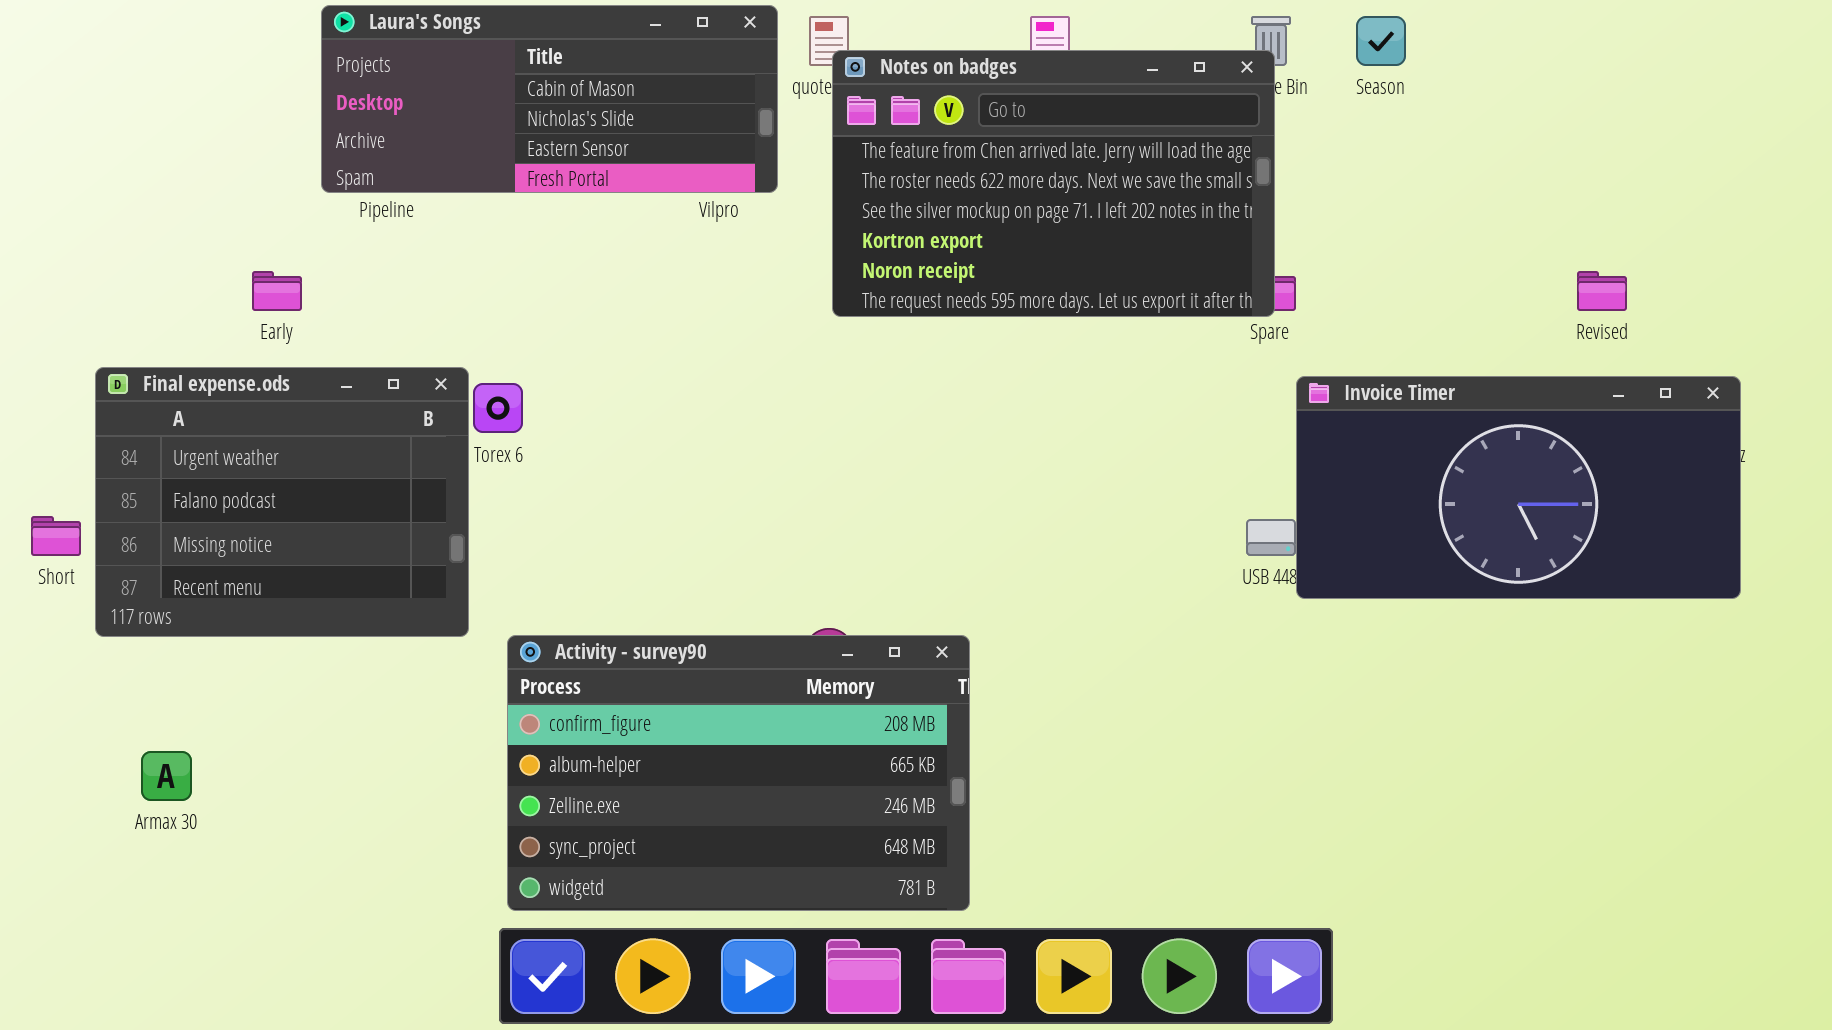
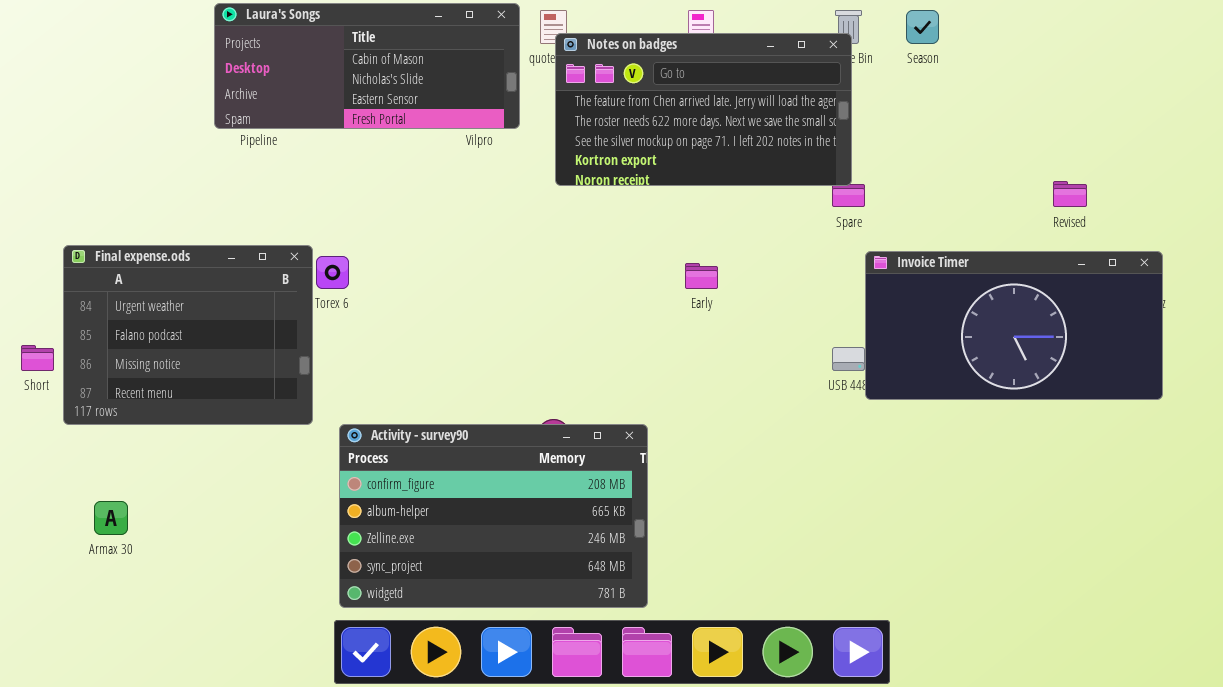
Notes on badges: [832,50,1275,317] -> [555,33,852,186], resized
Early: [252,271,302,311] -> [685,263,718,289], moved

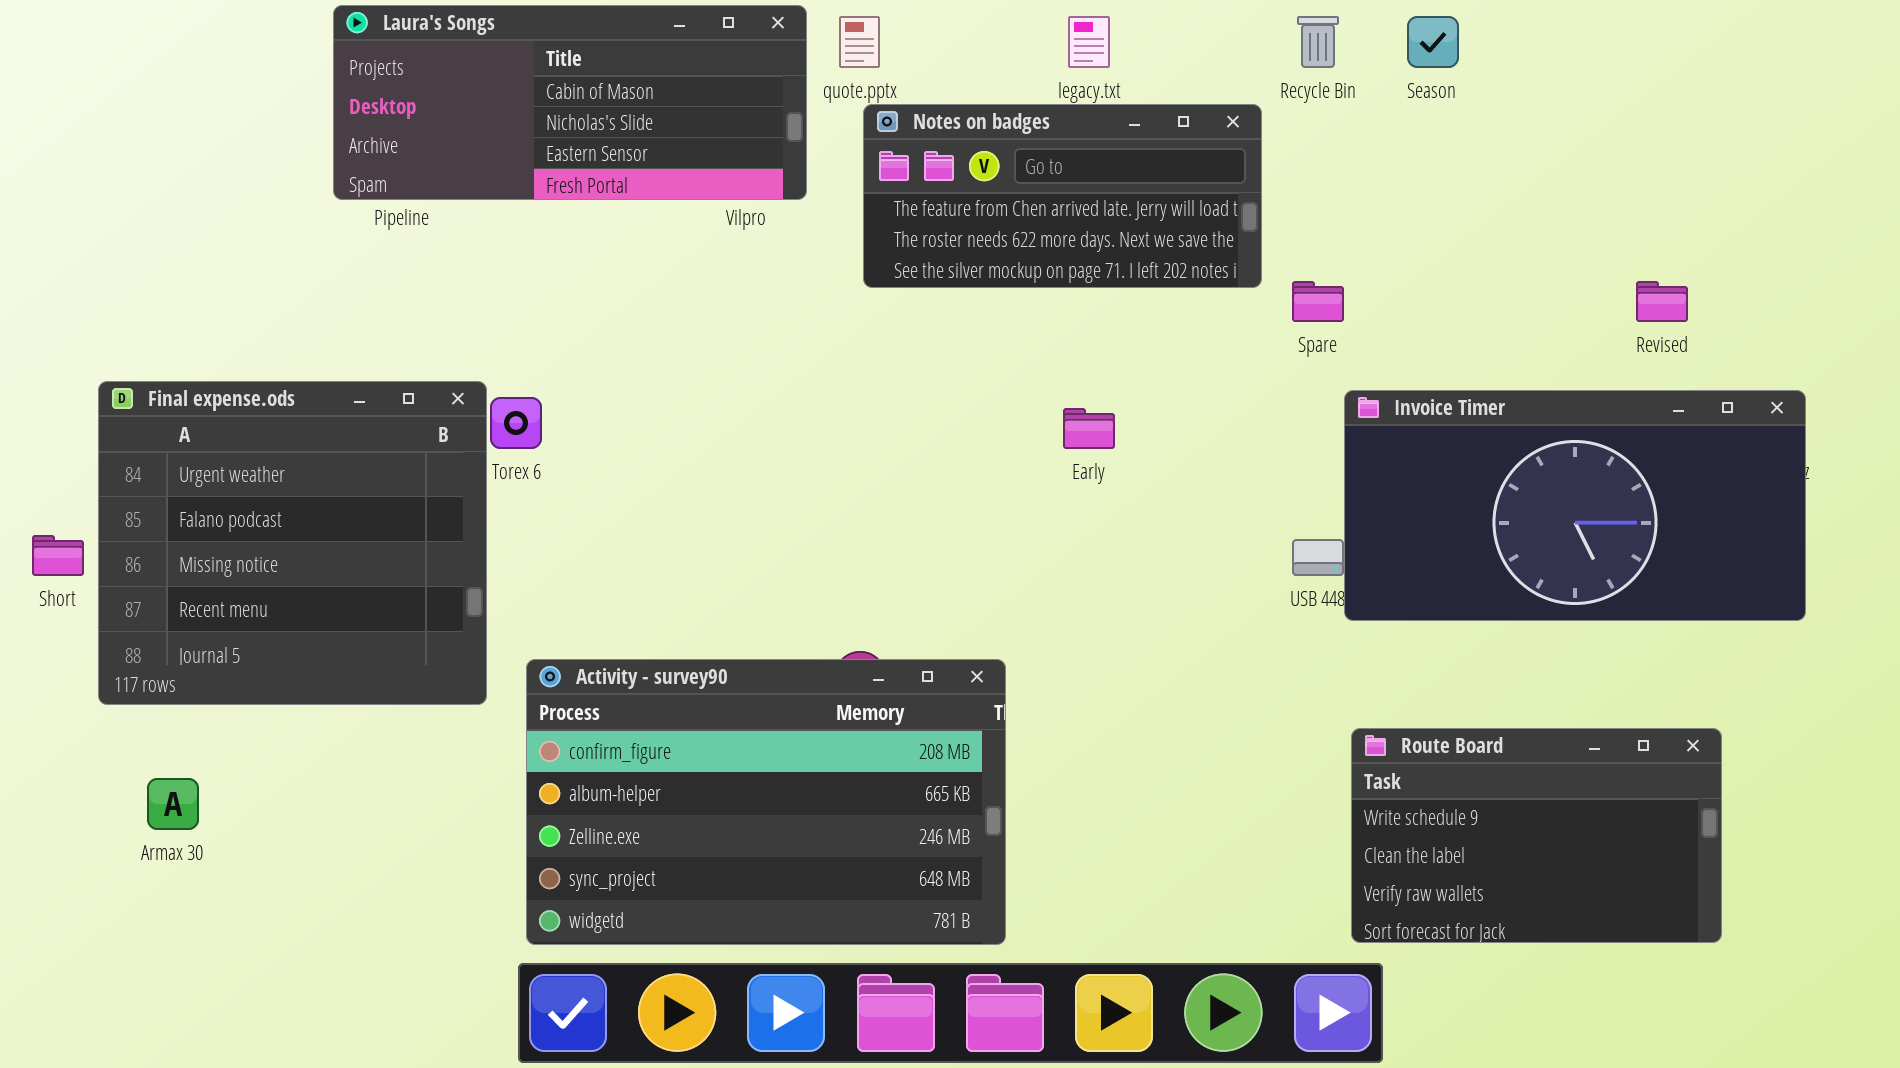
Notes on badges: [555,33,852,186] -> [863,104,1262,288], resized
Final expense.ods: [63,245,313,425] -> [98,381,487,705], resized
Route Board: none -> [1351,728,1722,943], opened

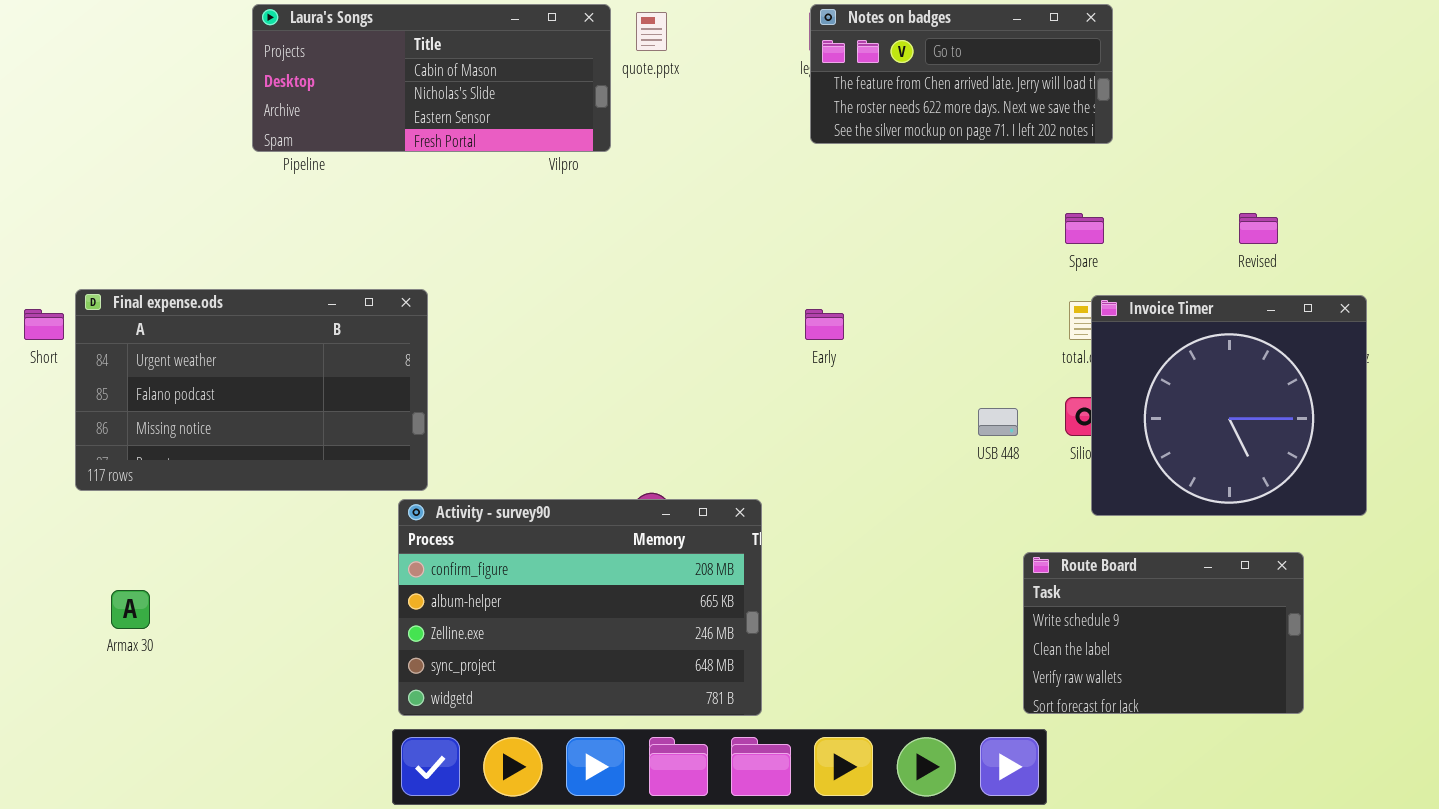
Notes on badges: [863,104,1262,288] -> [810,4,1113,144], moved
Spare: [1292,281,1344,322] -> [1065,213,1104,244], moved
Final expense.ods: [98,381,487,705] -> [75,289,428,491], resized
Invoice Timer: [1344,390,1806,621] -> [1091,295,1367,516], resized
Short: [32,535,84,576] -> [24,309,64,340], moved

